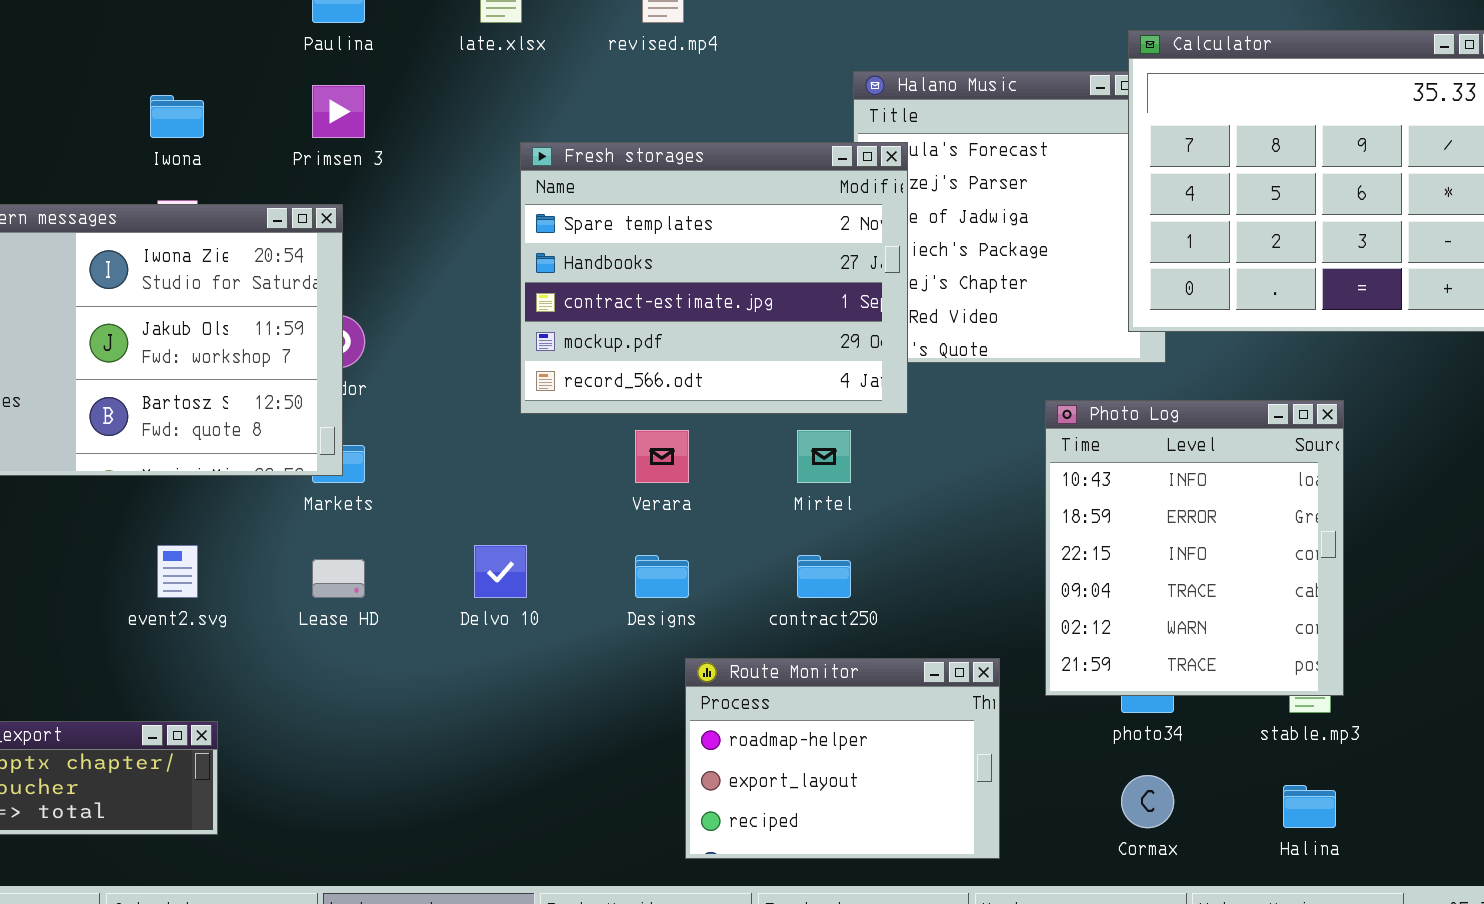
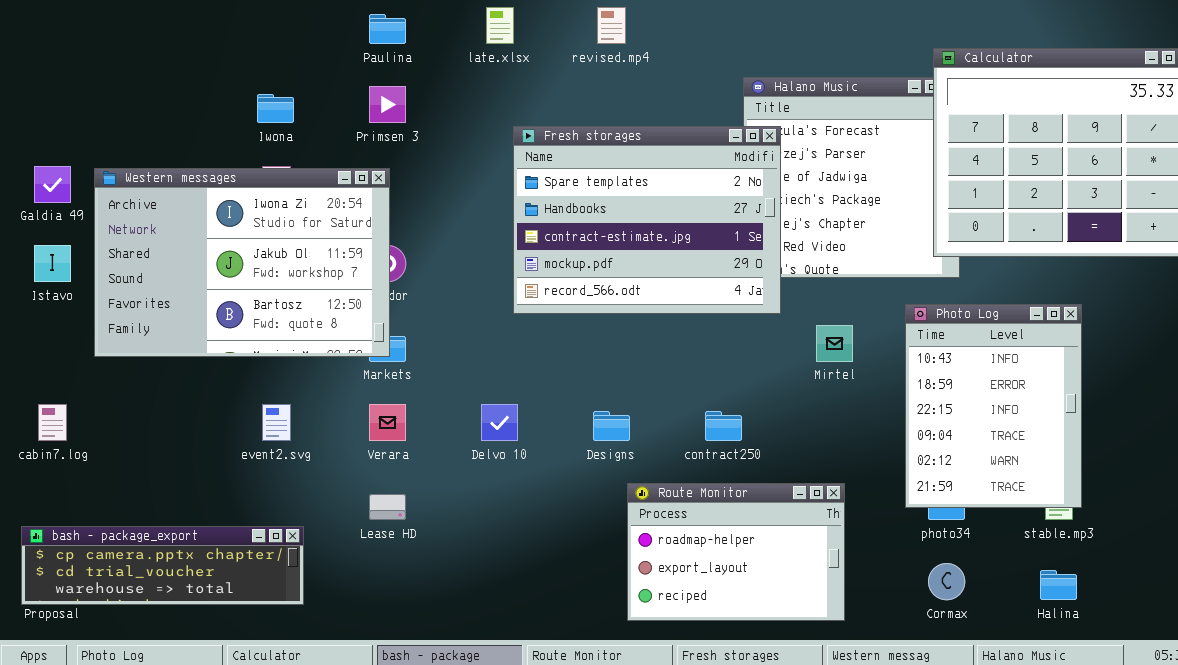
Photo Log: [1045,400,1344,696] -> [905,304,1082,508], resized
Verara: [635,430,689,483] -> [369,404,406,441], moved
Mirtel: [797,430,851,483] -> [816,325,853,362], moved
Lease HD: [312,559,365,598] -> [369,494,406,520], moved

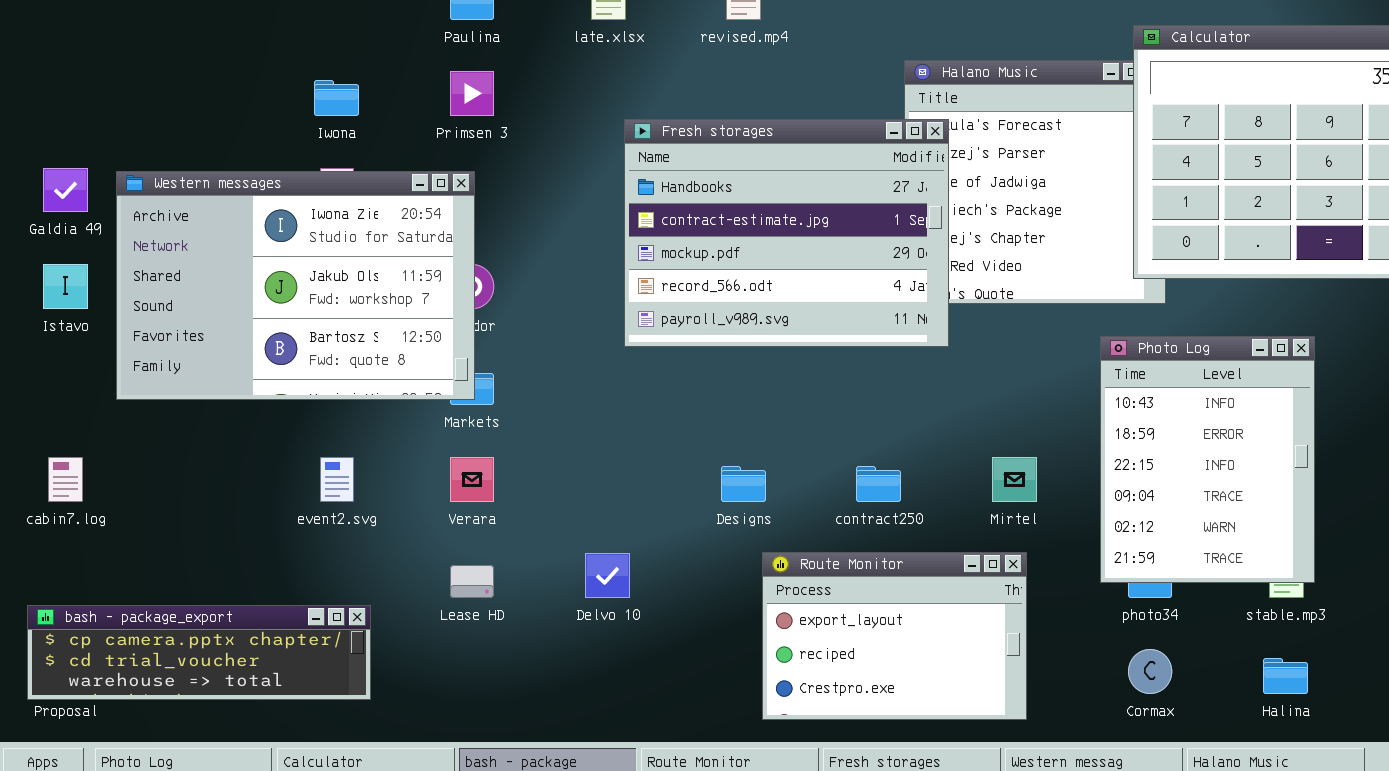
Fresh storages: [513,126,781,314] -> [624,119,949,347], scrolled down 1 row
Mirtel: [816,325,853,362] -> [992,457,1037,502], moved
Delvo 10: [481,404,518,441] -> [585,553,630,598], moved
Route Monitor: [627,483,845,621] -> [762,552,1027,720], scrolled down 1 row

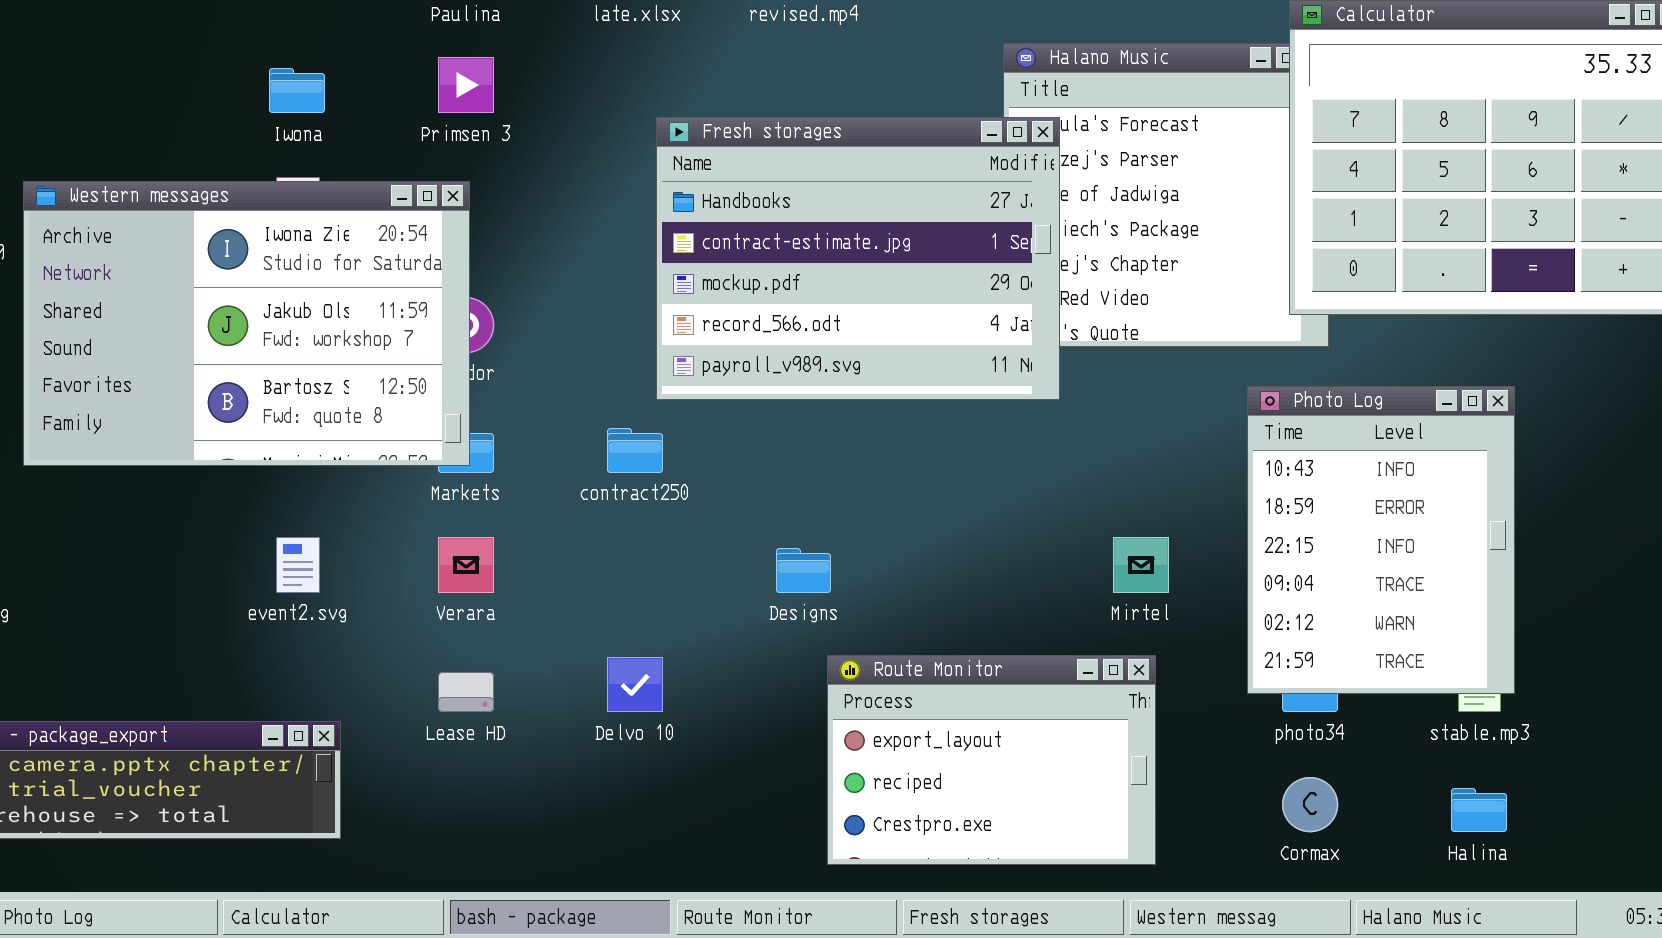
contract250: [856,466,901,502] -> [607,428,663,473], moved

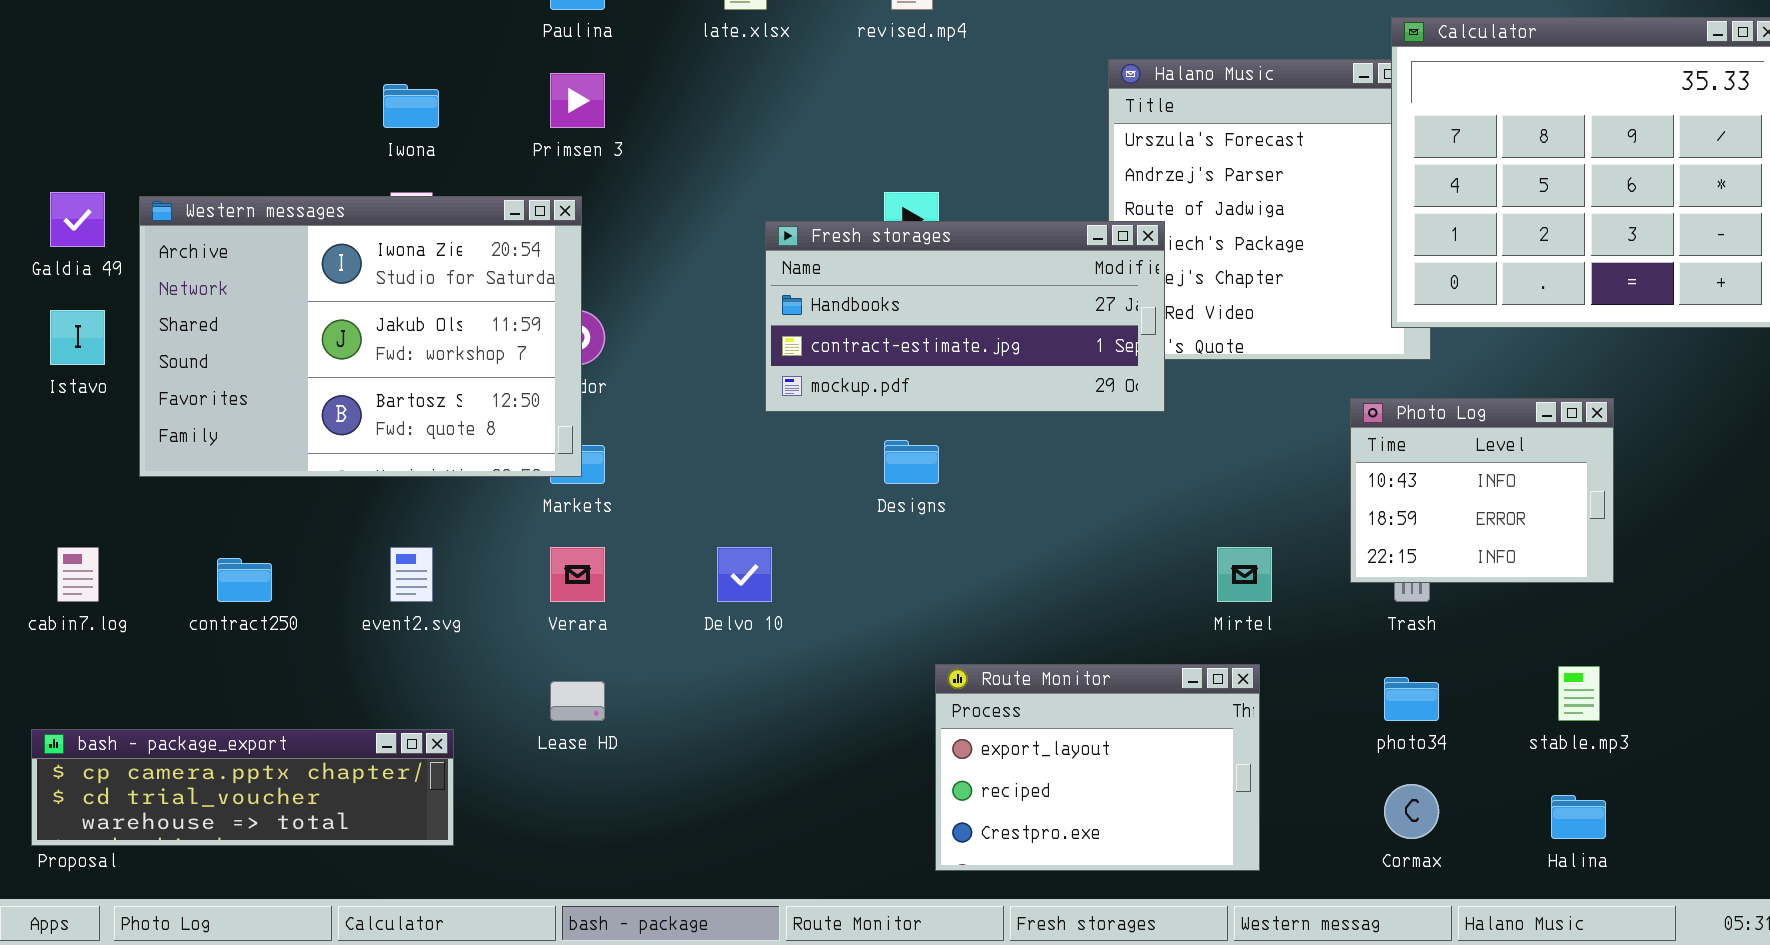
Fresh storages: [656,117,1060,400] -> [765,221,1165,412], resized
Photo Log: [1247,386,1515,694] -> [1350,398,1614,583], resized
contract250: [607,428,663,473] -> [217,558,272,602], moved
Designs: [776,548,831,593] -> [884,440,939,484], moved
Delvo 10: [607,657,663,712] -> [717,547,772,602], moved

